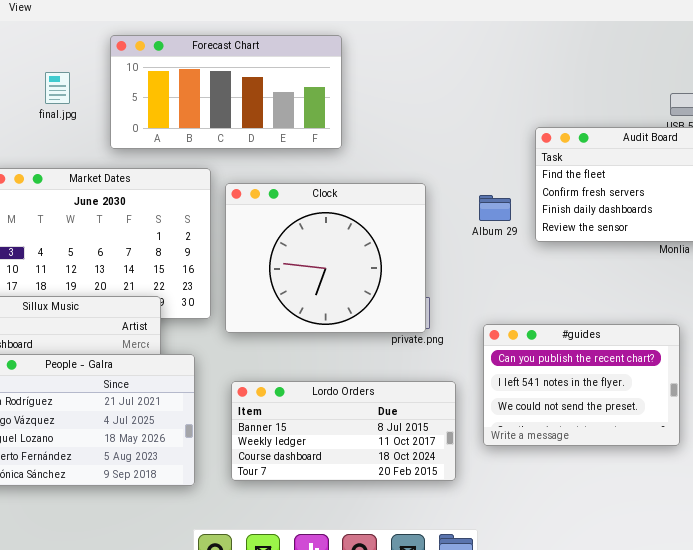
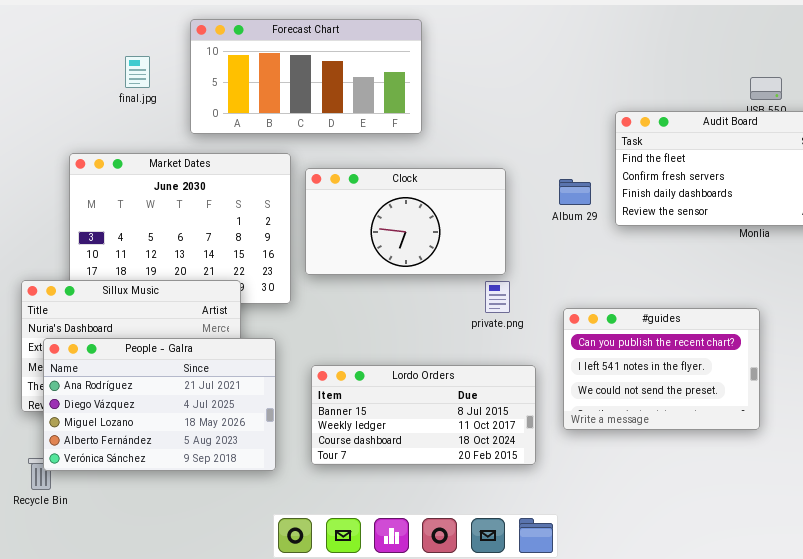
Clock: [225,183,426,333] -> [305,168,506,275], resized

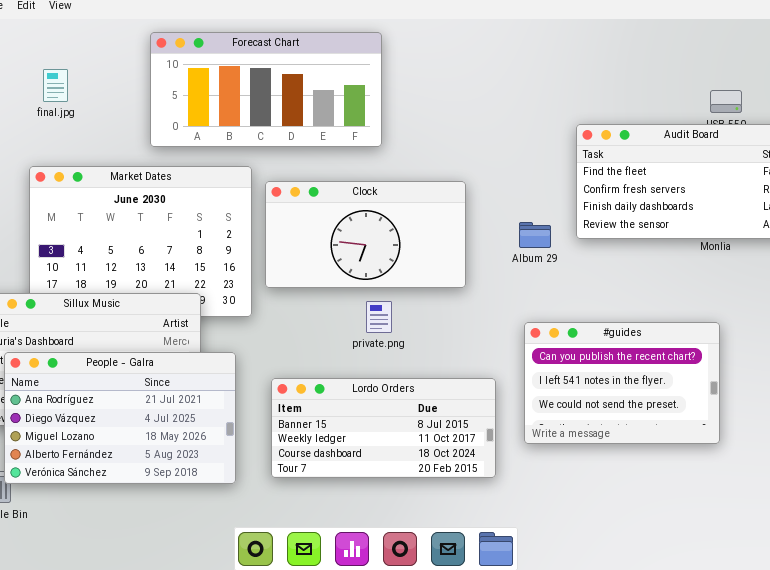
final.jpg: [125,56,150,88] -> [43,69,68,102], moved
Album 29: [559,179,591,205] -> [519,222,551,248], moved
private.png: [485,281,510,313] -> [366,301,392,333], moved

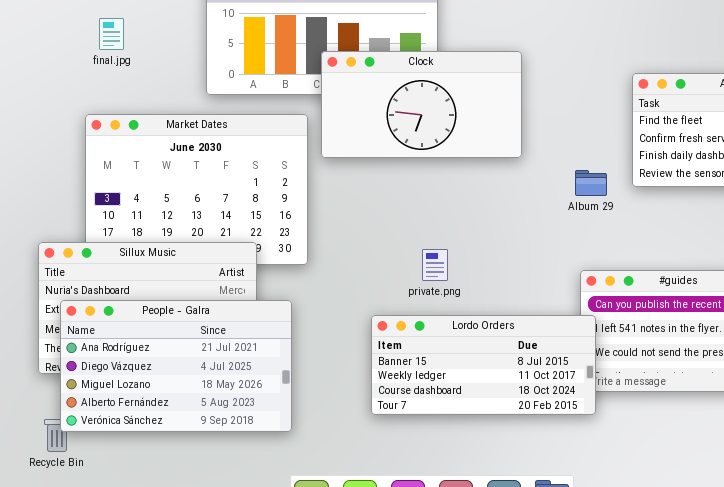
Clock: [265,181,466,288] -> [321,51,522,158], moved
Lordo Orders: [271,378,496,478] -> [371,315,596,415], moved

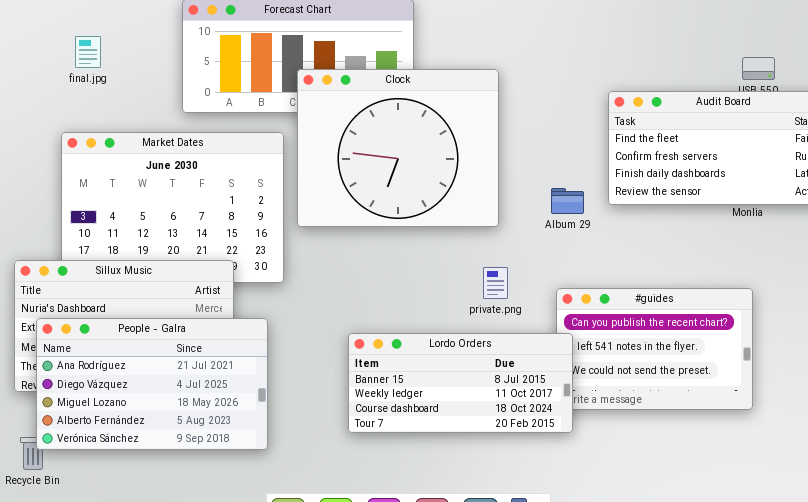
Clock: [321,51,522,158] -> [297,69,499,227], resized
private.png: [422,249,448,281] -> [483,267,508,299], moved

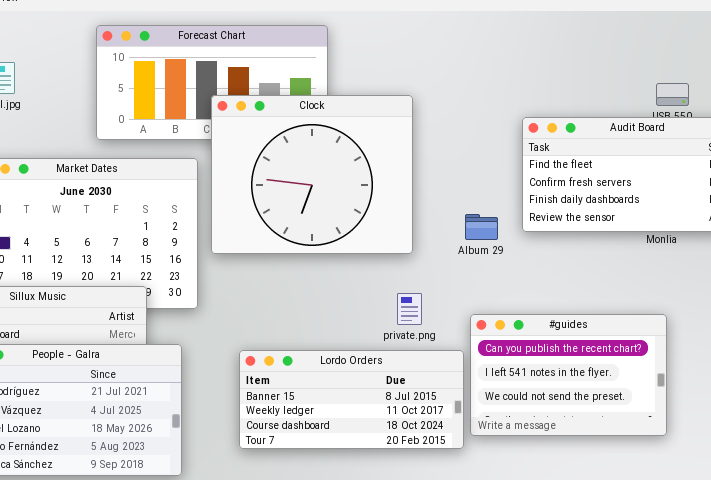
Lordo Orders: [348,333,573,433] -> [239,350,464,449], moved

